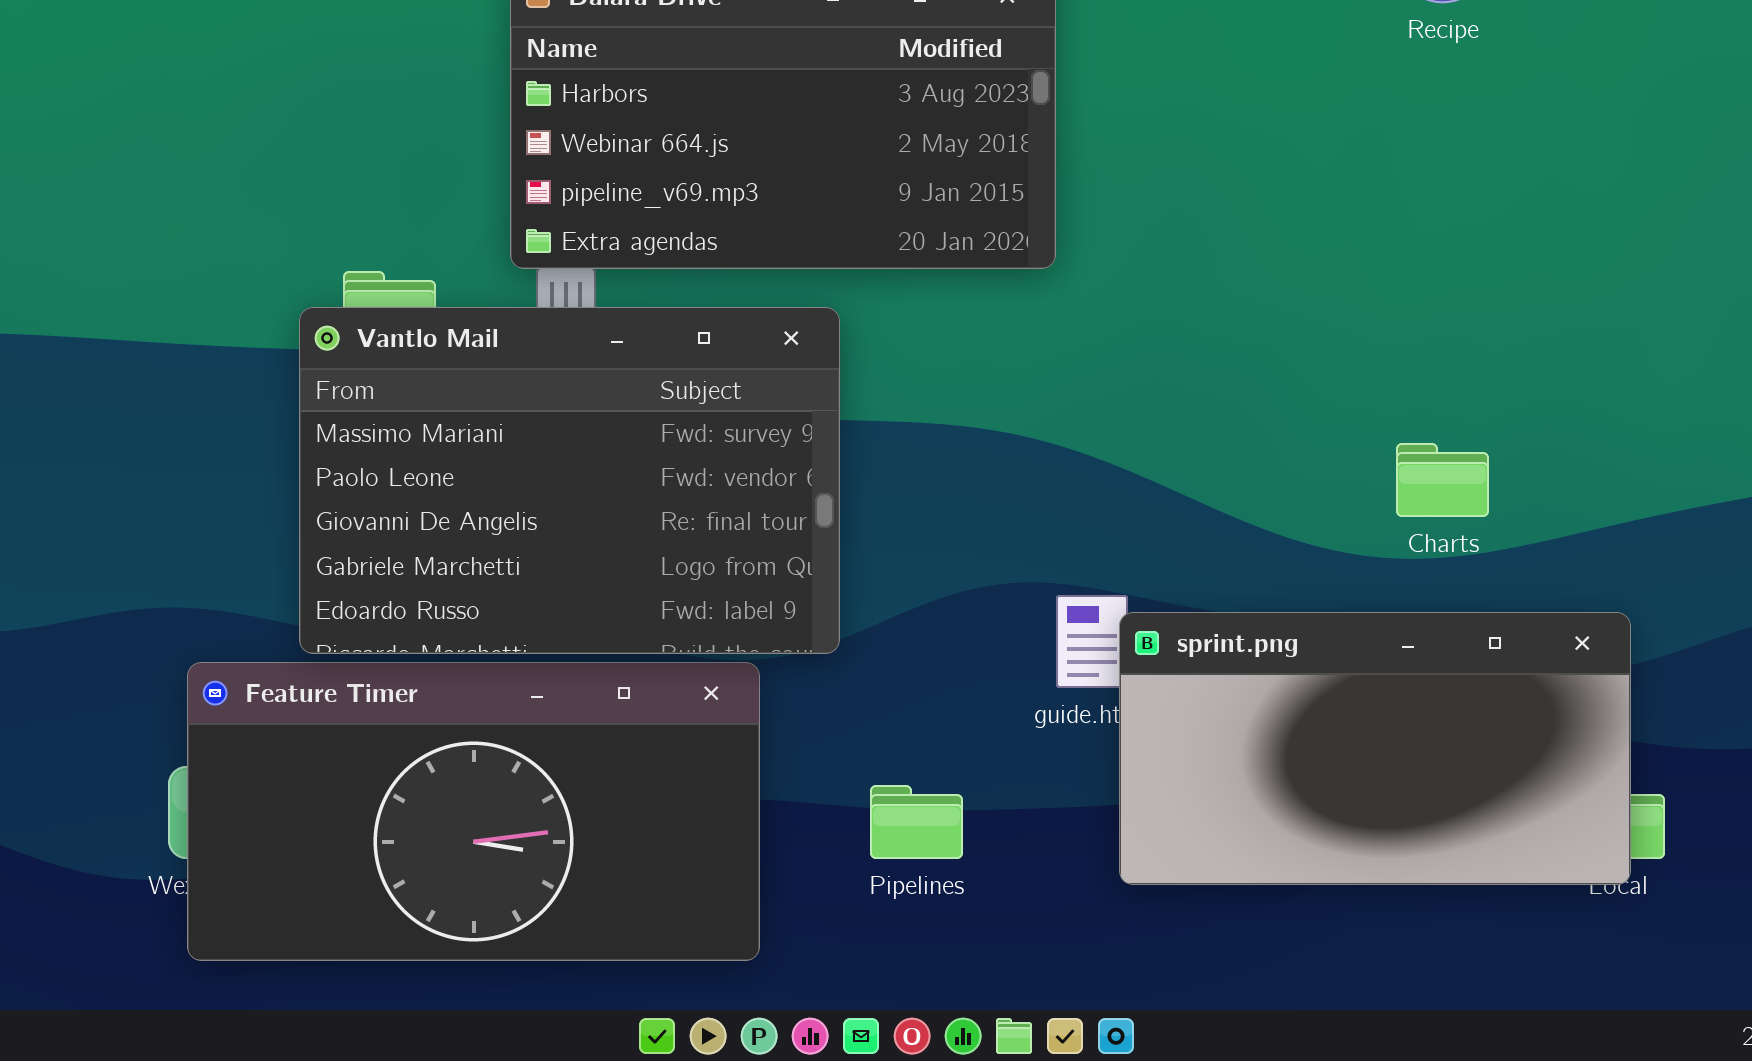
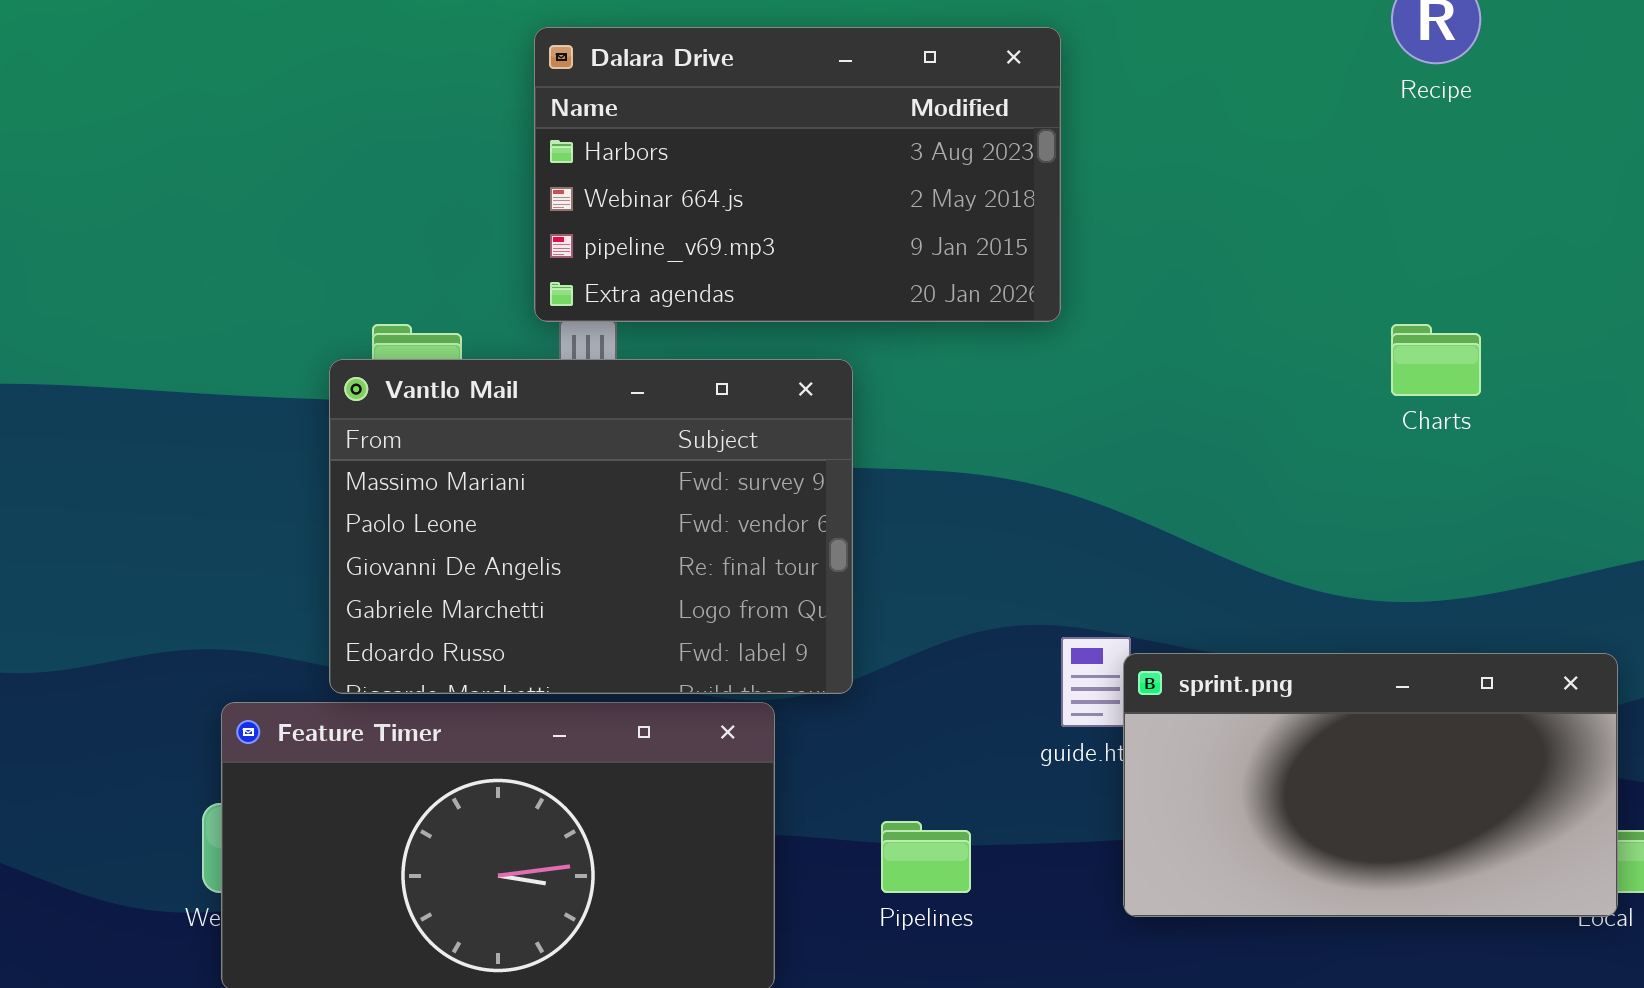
Charts: [1396,443,1489,517] -> [1391,324,1481,396], moved

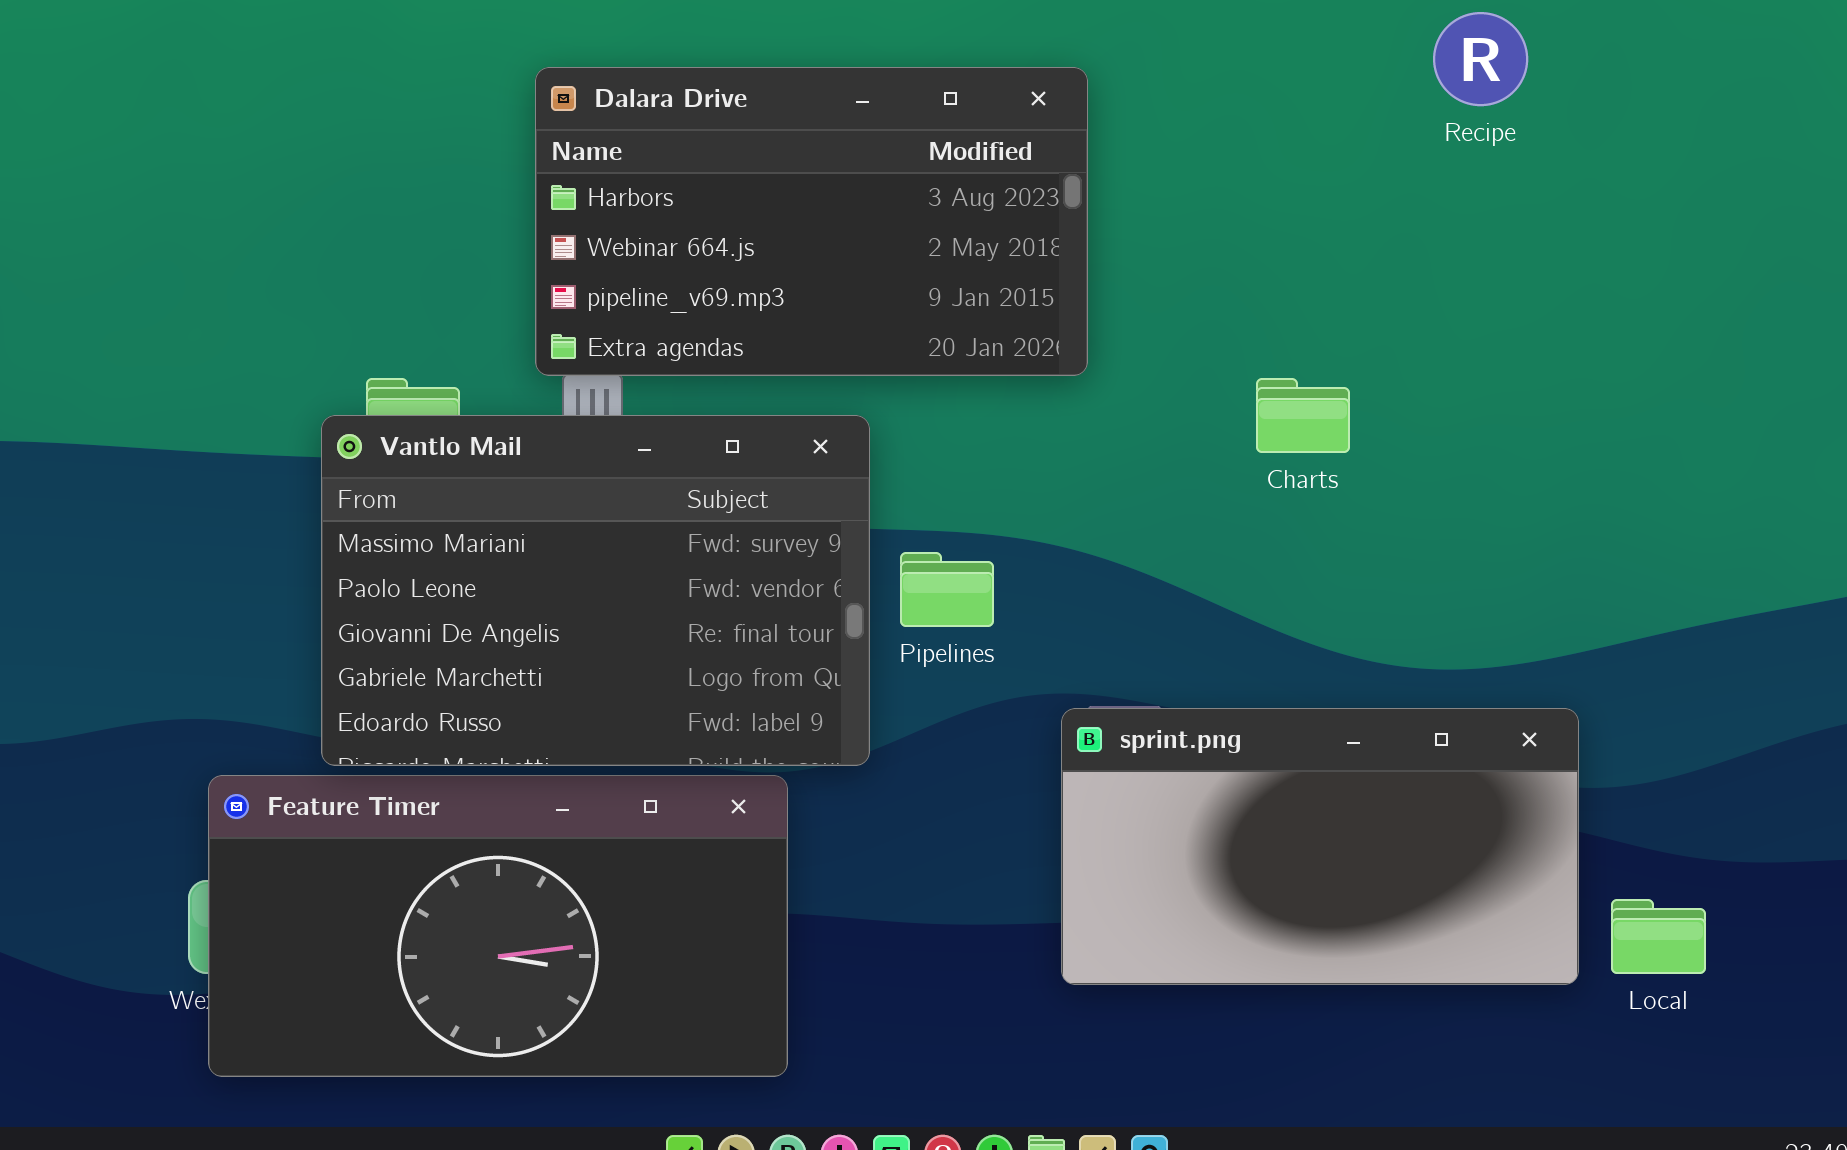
Charts: [1391,324,1481,396] -> [1256,378,1350,453], moved
sprint.png: [1123,653,1618,917] -> [1061,708,1579,985], moved
Pipelines: [881,821,971,893] -> [900,552,994,627], moved

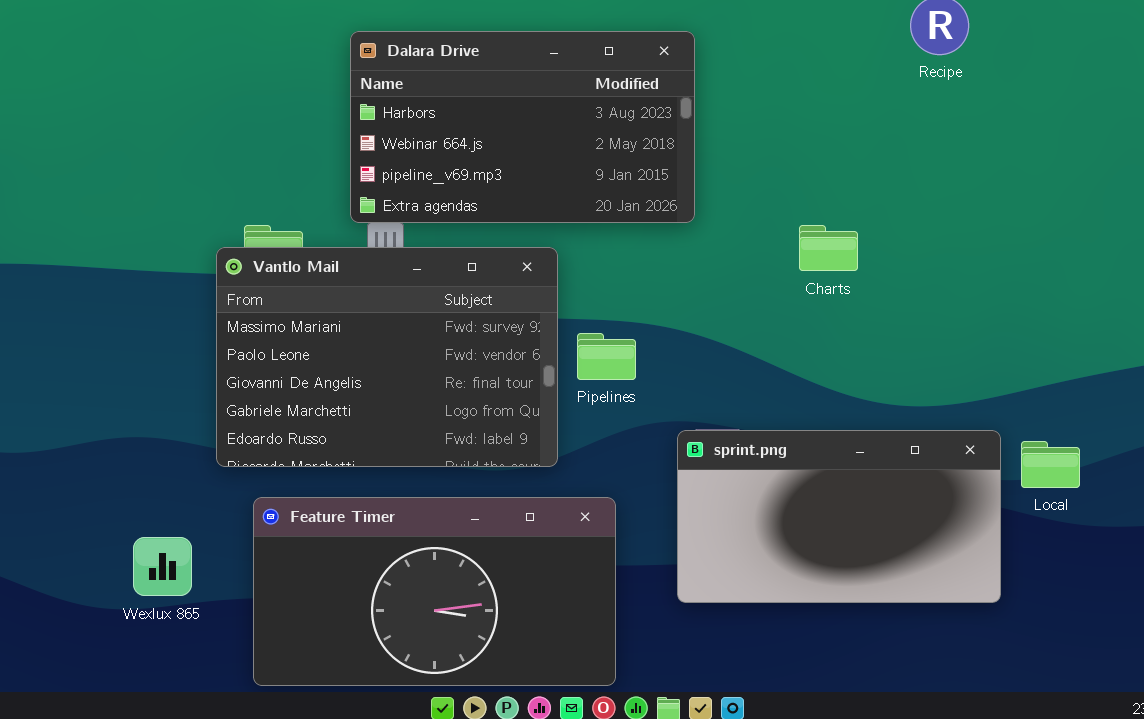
Feature Timer: [208,775,788,1077] -> [253,497,616,686], moved
Local: [1611,899,1706,974] -> [1021,441,1080,488], moved

